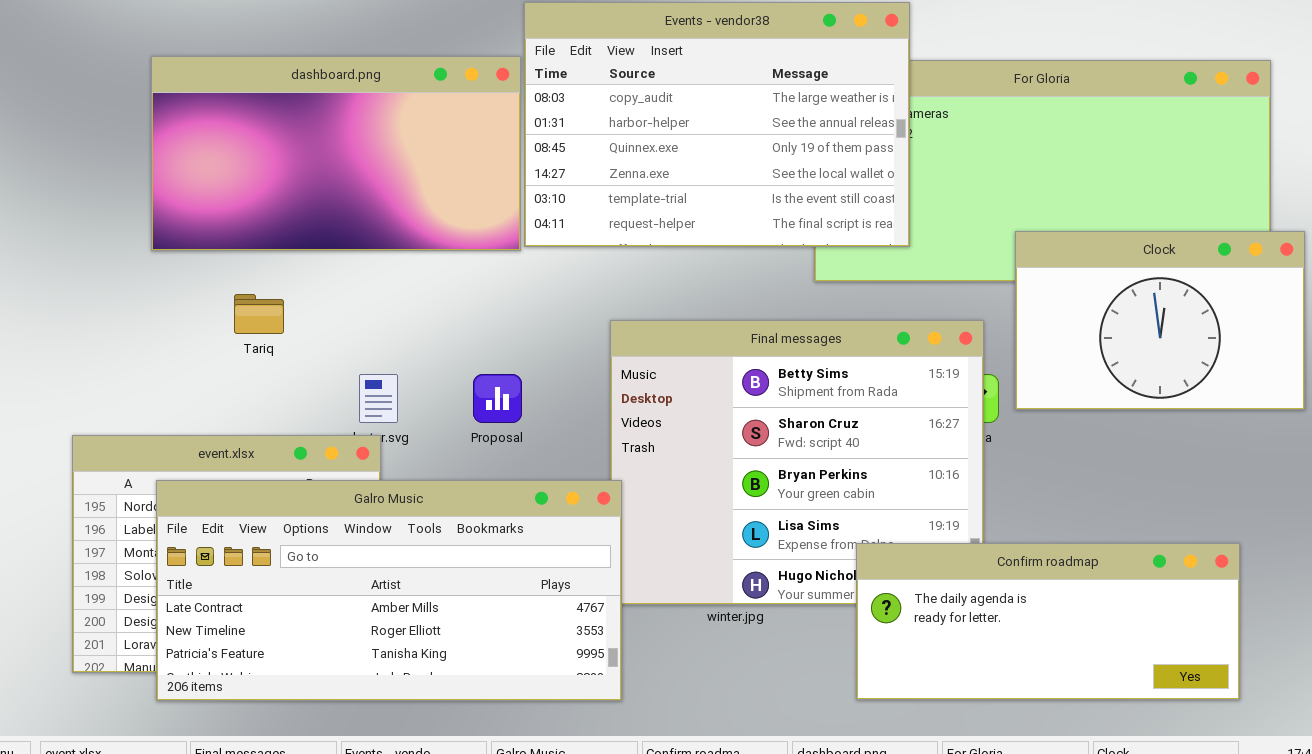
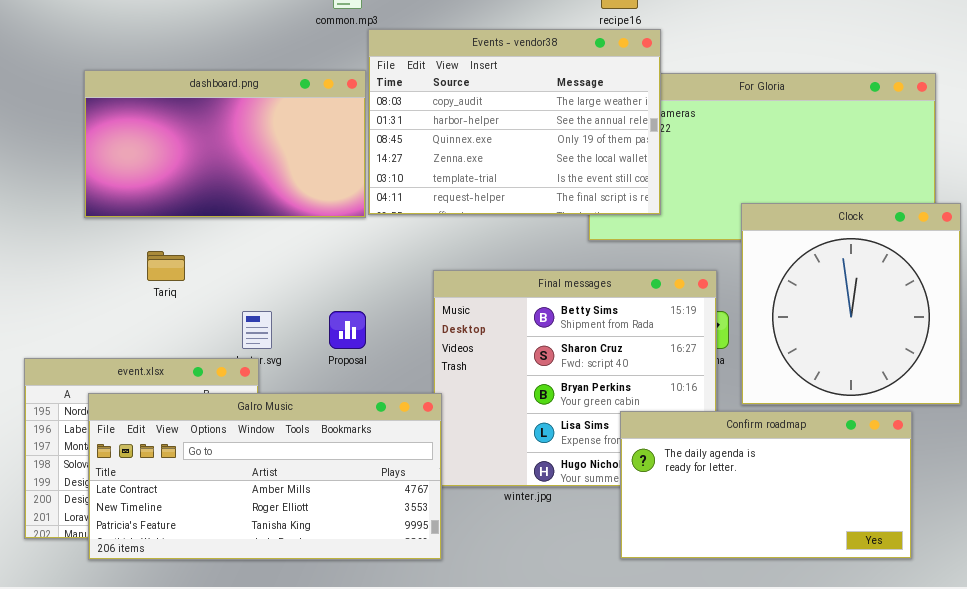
Clock: [1015,231,1305,410] -> [741,203,961,405], resized
Confirm roadmap: [856,543,1240,700] -> [620,411,912,559], resized

